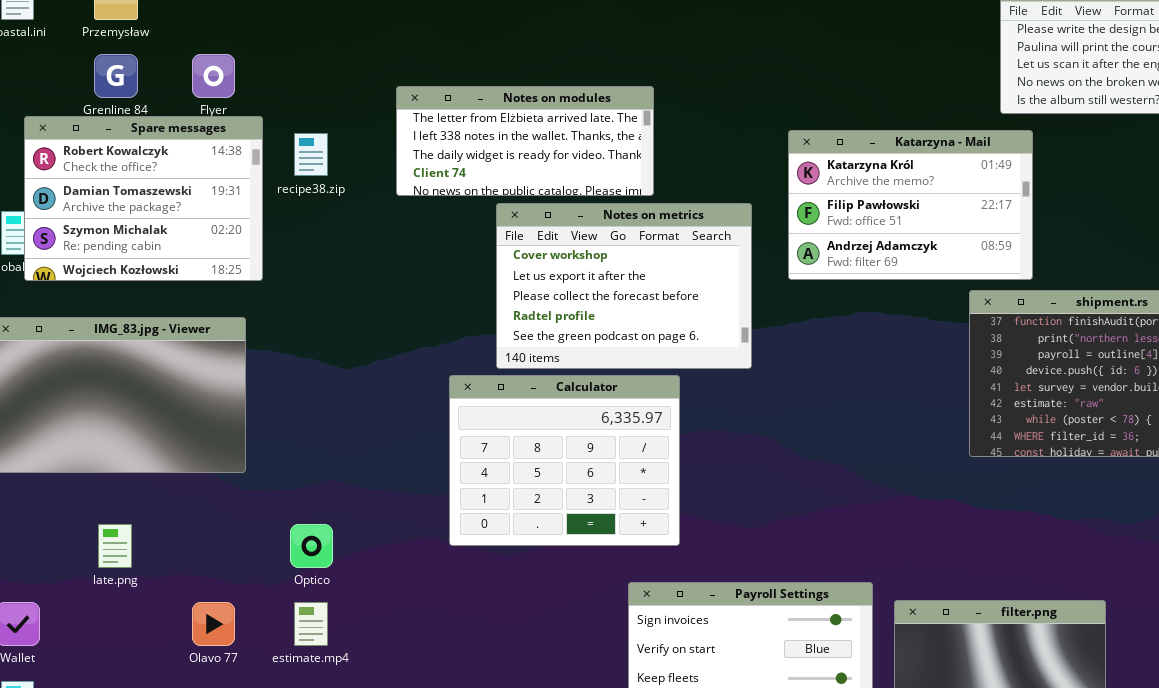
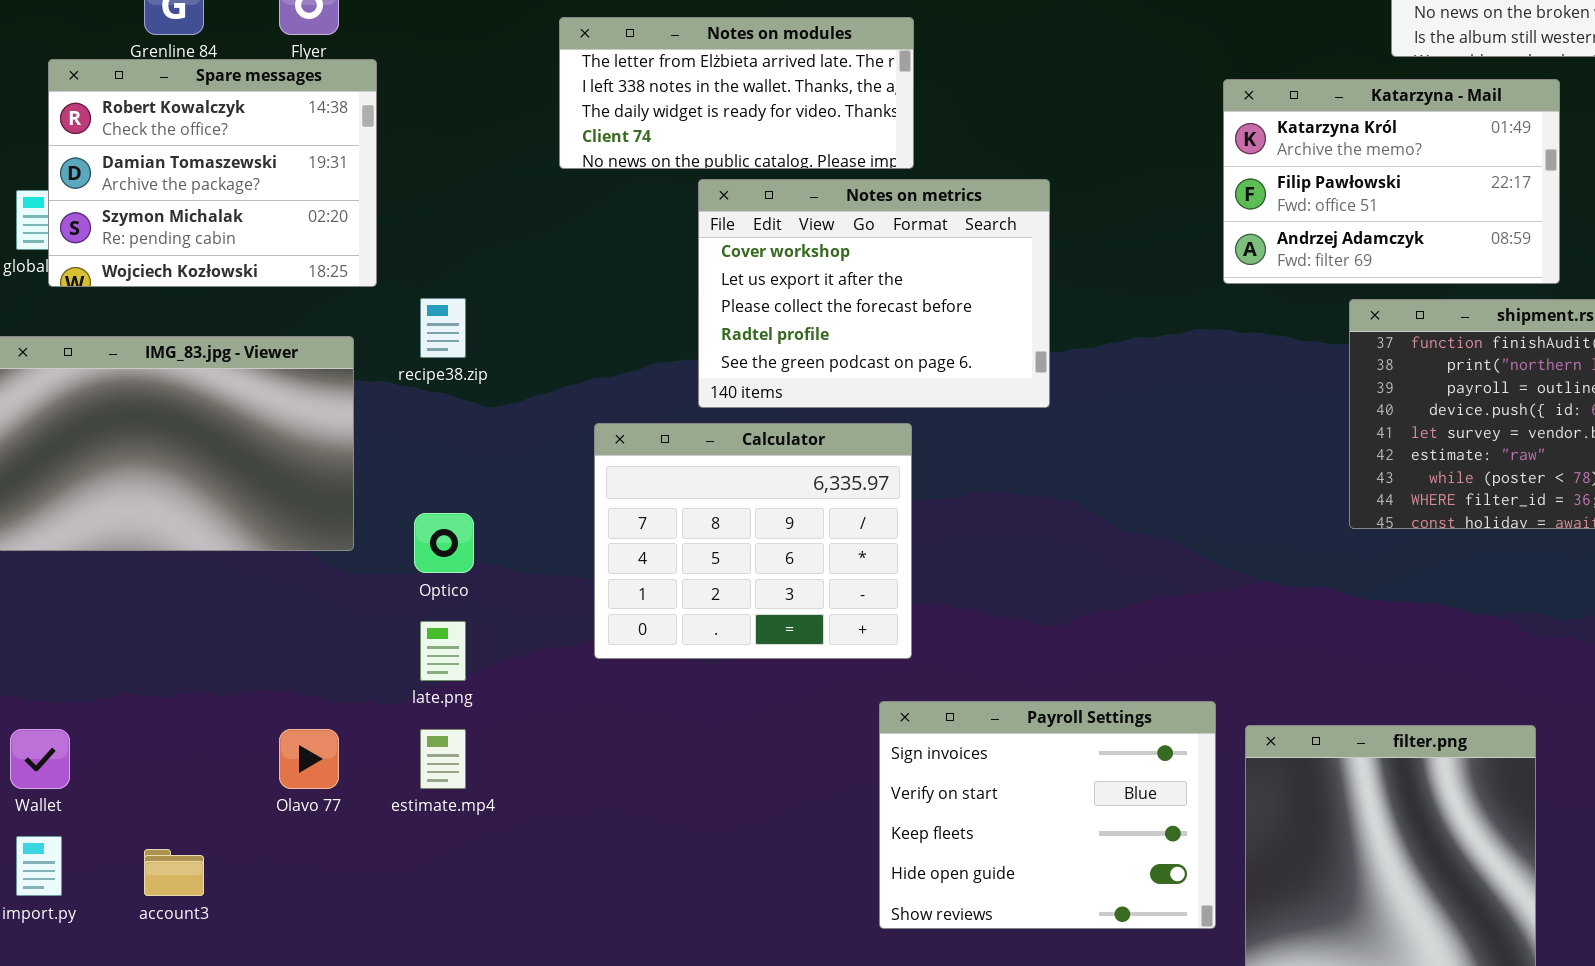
Katarzyna - Mail: [788,130,1033,280] -> [1223,79,1560,284], moved
recipe38.zip: [294,133,328,176] -> [420,298,466,358], moved
Calculator: [449,375,680,546] -> [594,423,912,659], moved
late.png: [98,524,132,568] -> [420,621,466,681], moved
Optico: [290,524,333,568] -> [414,513,474,573], moved

